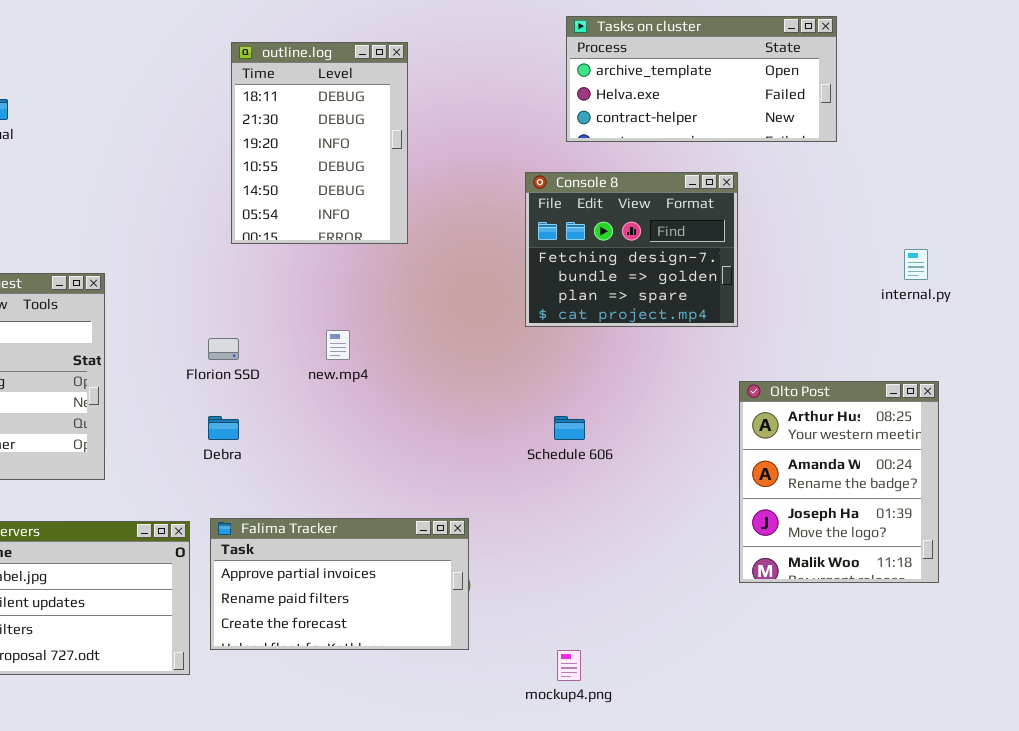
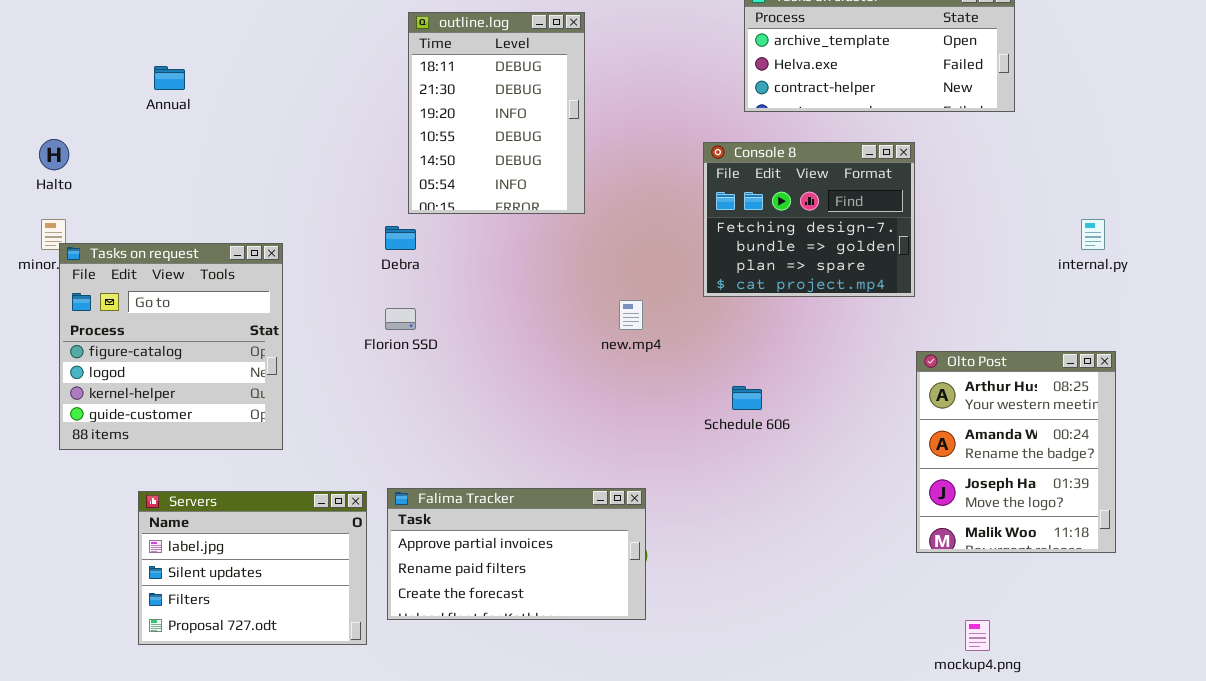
new.mp4: [326,330,350,360] -> [619,300,643,330], moved
Debra: [208,416,239,440] -> [385,226,416,250], moved
mockup4.png: [557,650,581,681] -> [965,620,990,651], moved

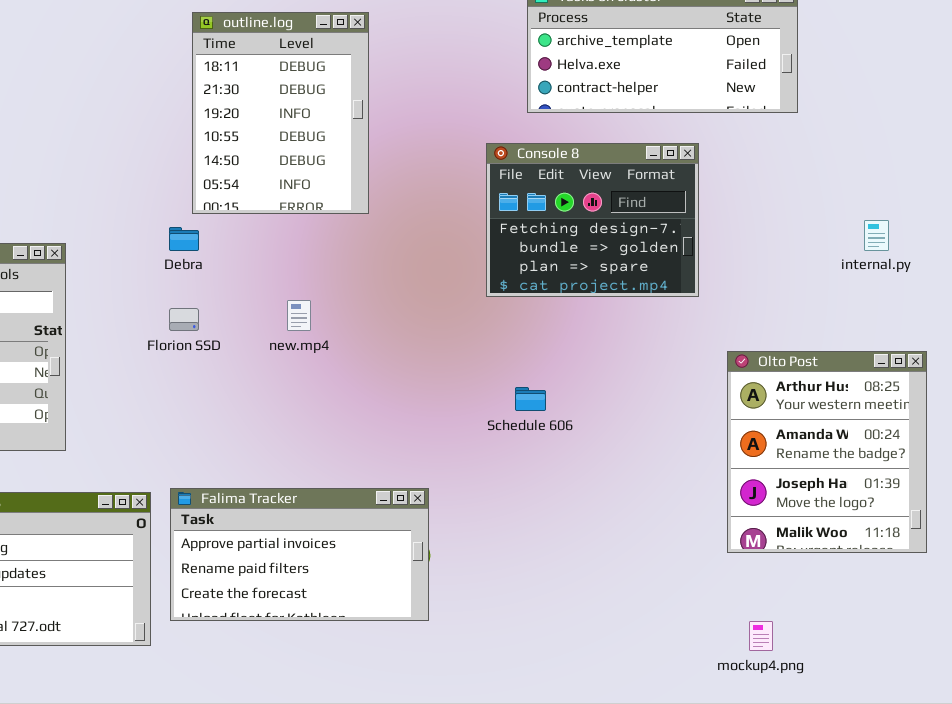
new.mp4: [619,300,643,330] -> [287,300,311,331], moved
Olto Post: [916,351,1116,553] -> [727,351,927,553], moved

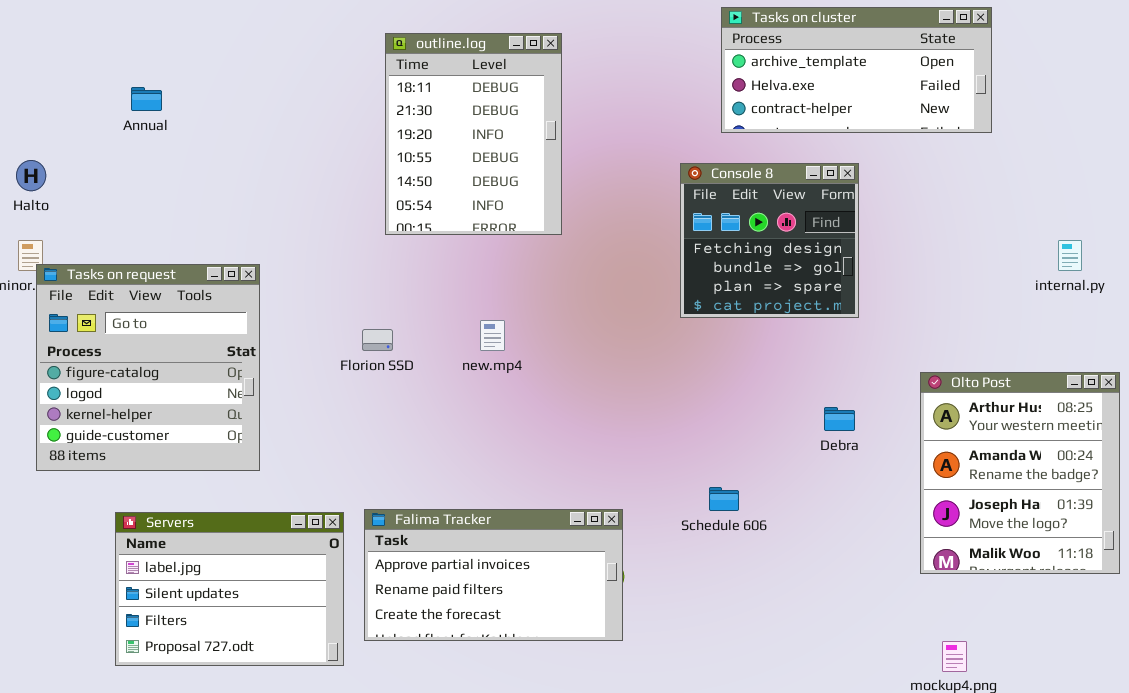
Console 8: [486,143,699,297] -> [680,163,859,318], resized
Debra: [169,227,199,251] -> [824,407,855,431], moved
Schedule 606: [515,387,546,411] -> [709,487,739,511], moved

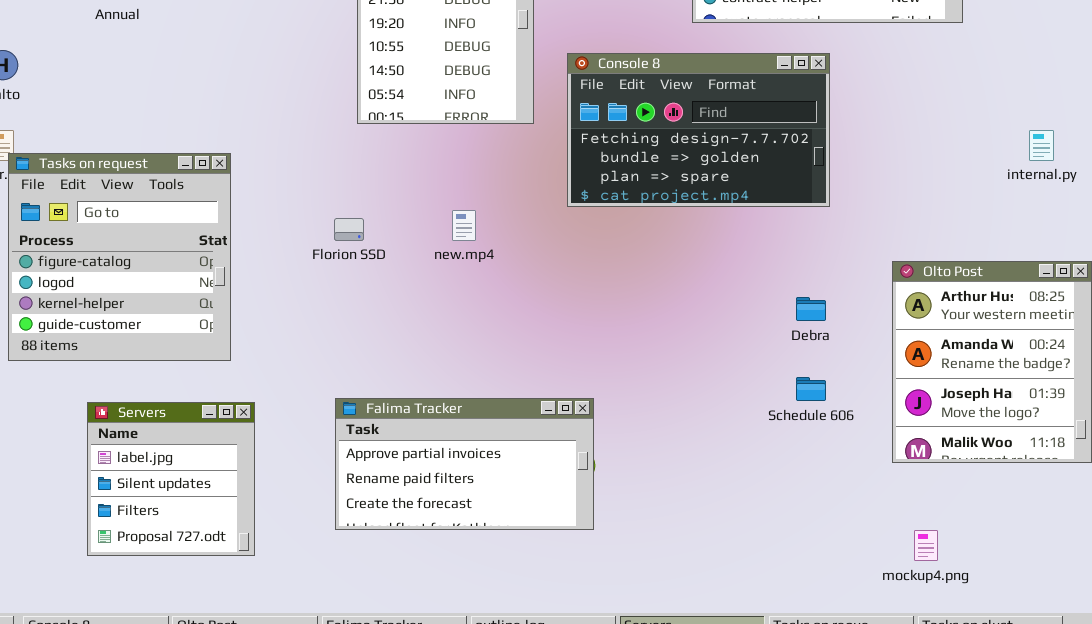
Console 8: [680,163,859,318] -> [567,53,830,207], resized
Schedule 606: [709,487,739,511] -> [796,377,826,401], moved
Servers: [115,512,344,666] -> [87,402,255,556], resized

